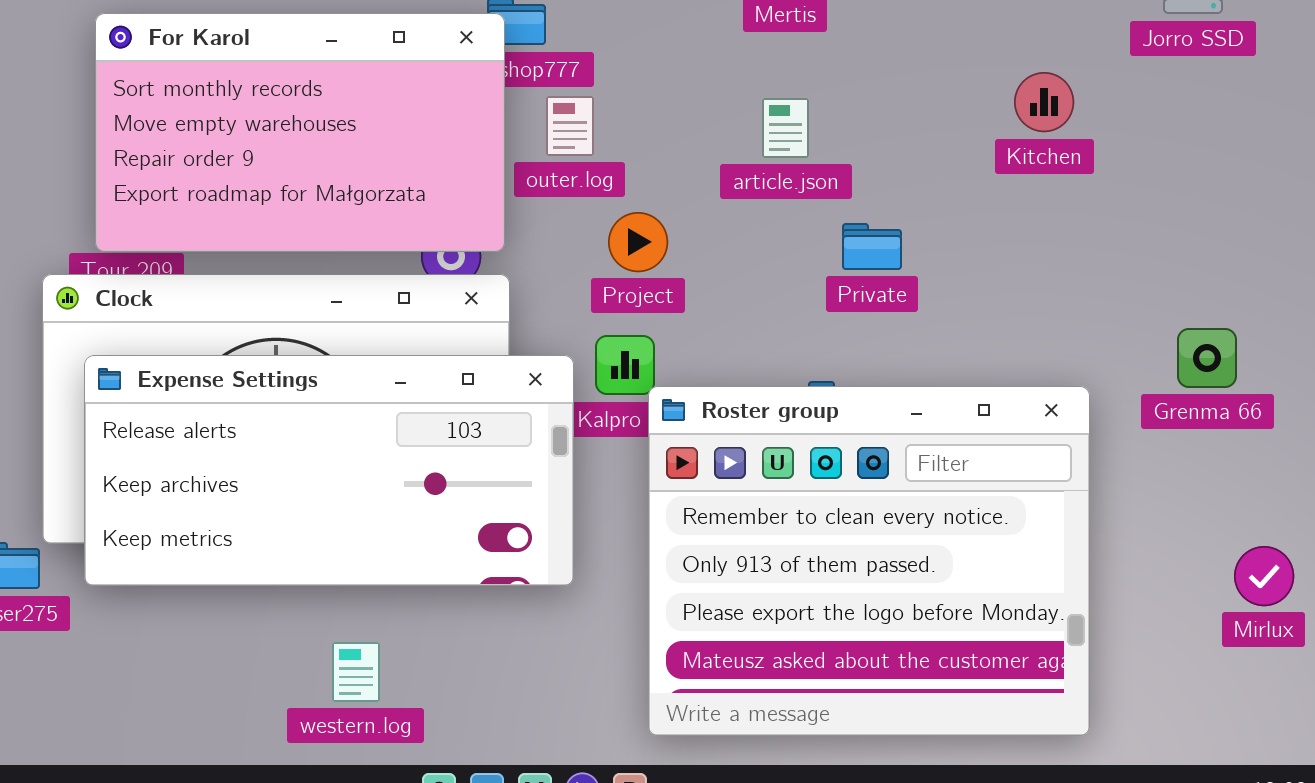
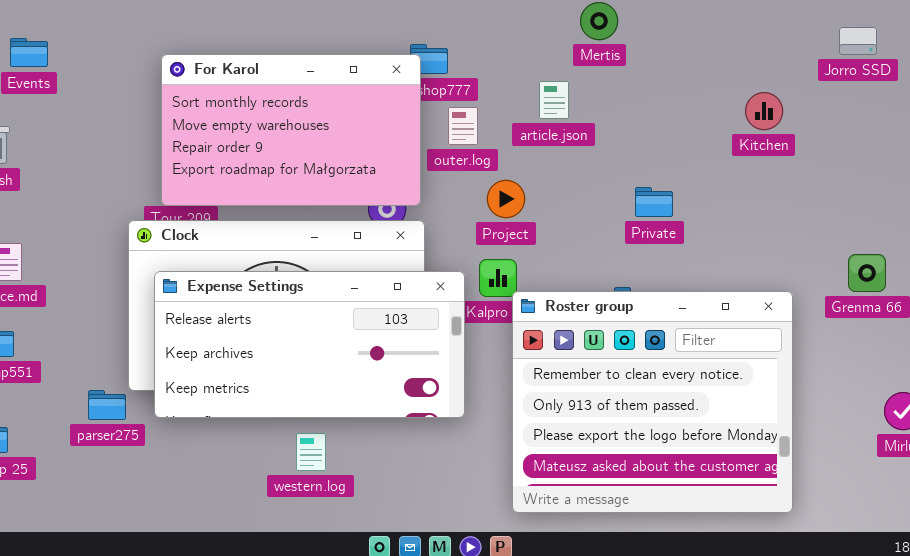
article.json: [762,98,809,158] -> [539,81,569,119], moved
western.log: [332,642,380,702] -> [296,433,326,471], moved

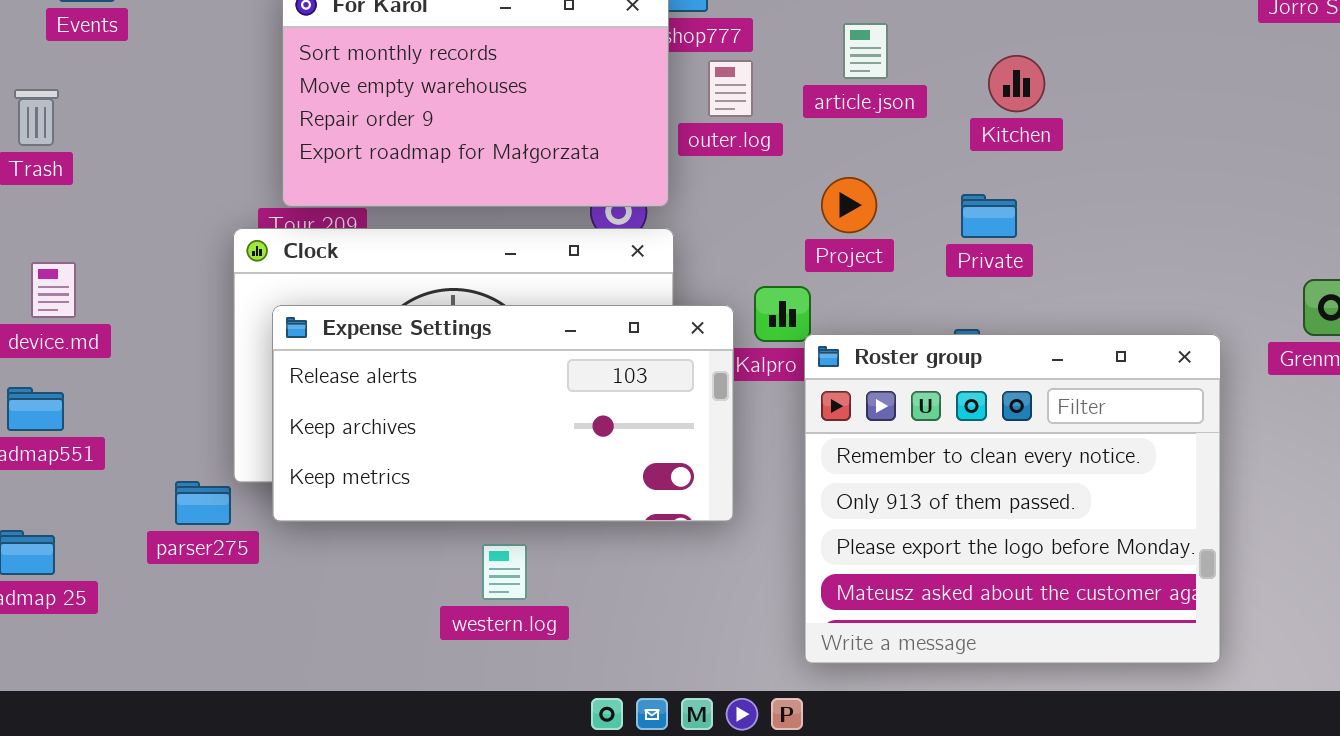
Kitchen: [745,92,783,130] -> [988,55,1045,112], moved
Project: [487,180,525,218] -> [821,177,877,233], moved
Private: [635,187,673,217] -> [961,194,1017,238], moved

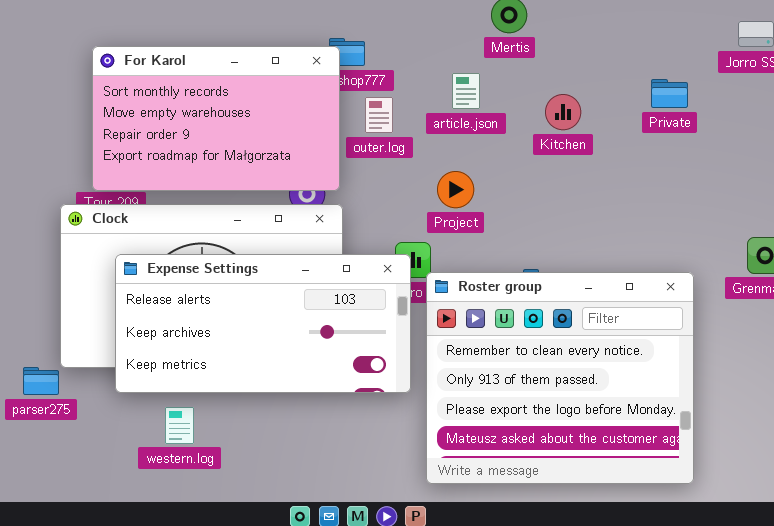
Private: [961,194,1017,238] -> [651,79,688,108], moved
Expense Settings: [272,305,734,522] -> [115,254,411,393], moved
western.log: [482,544,527,600] -> [165,407,194,444], moved

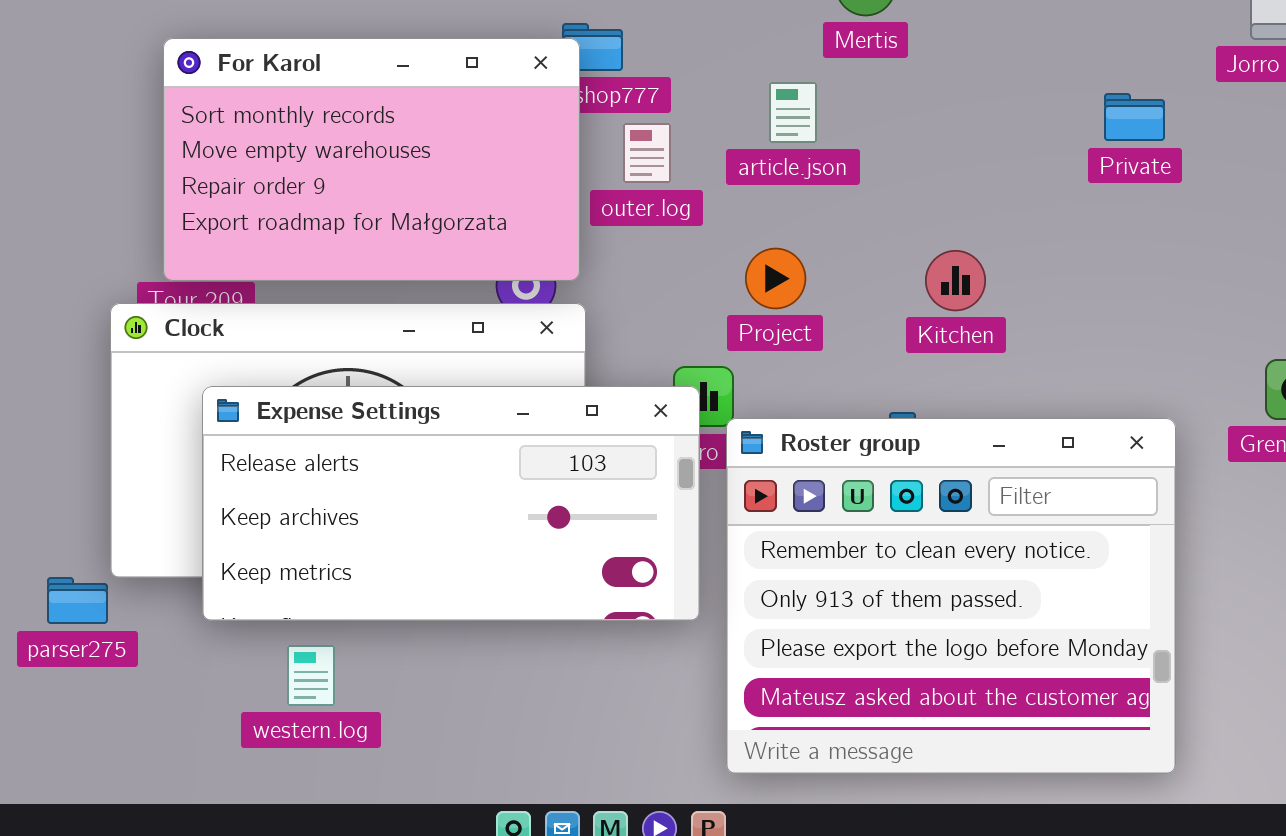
Kitchen: [545,94,581,130] -> [925,250,986,311], moved

